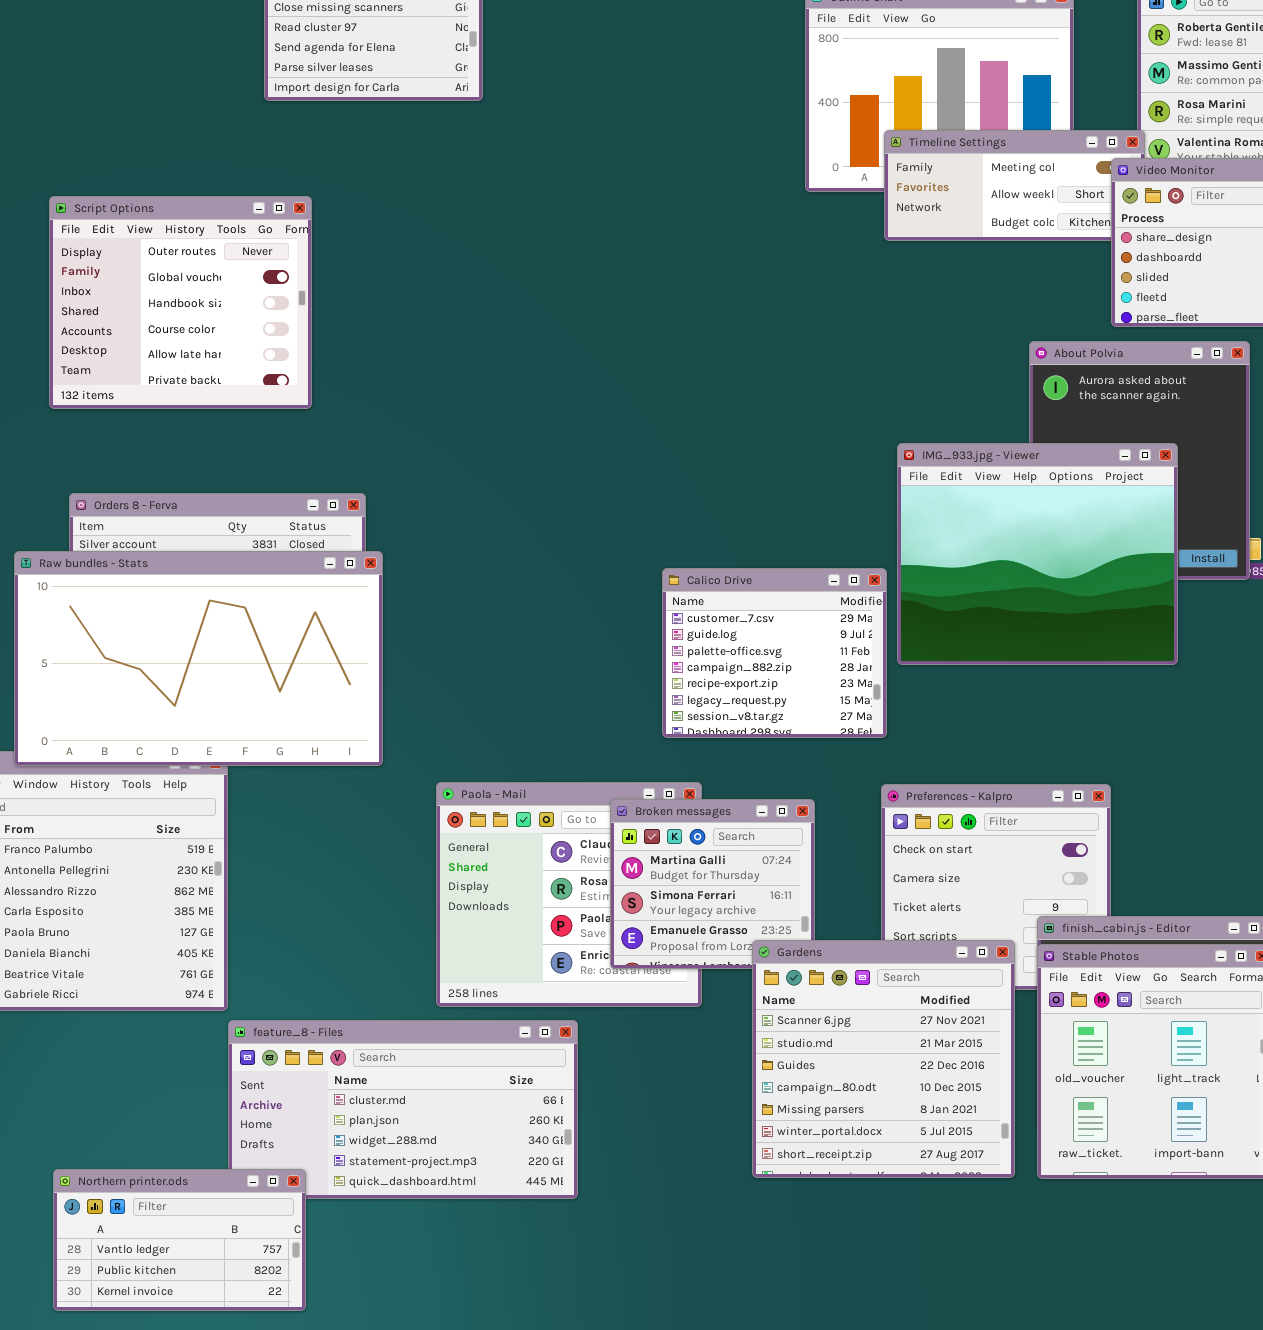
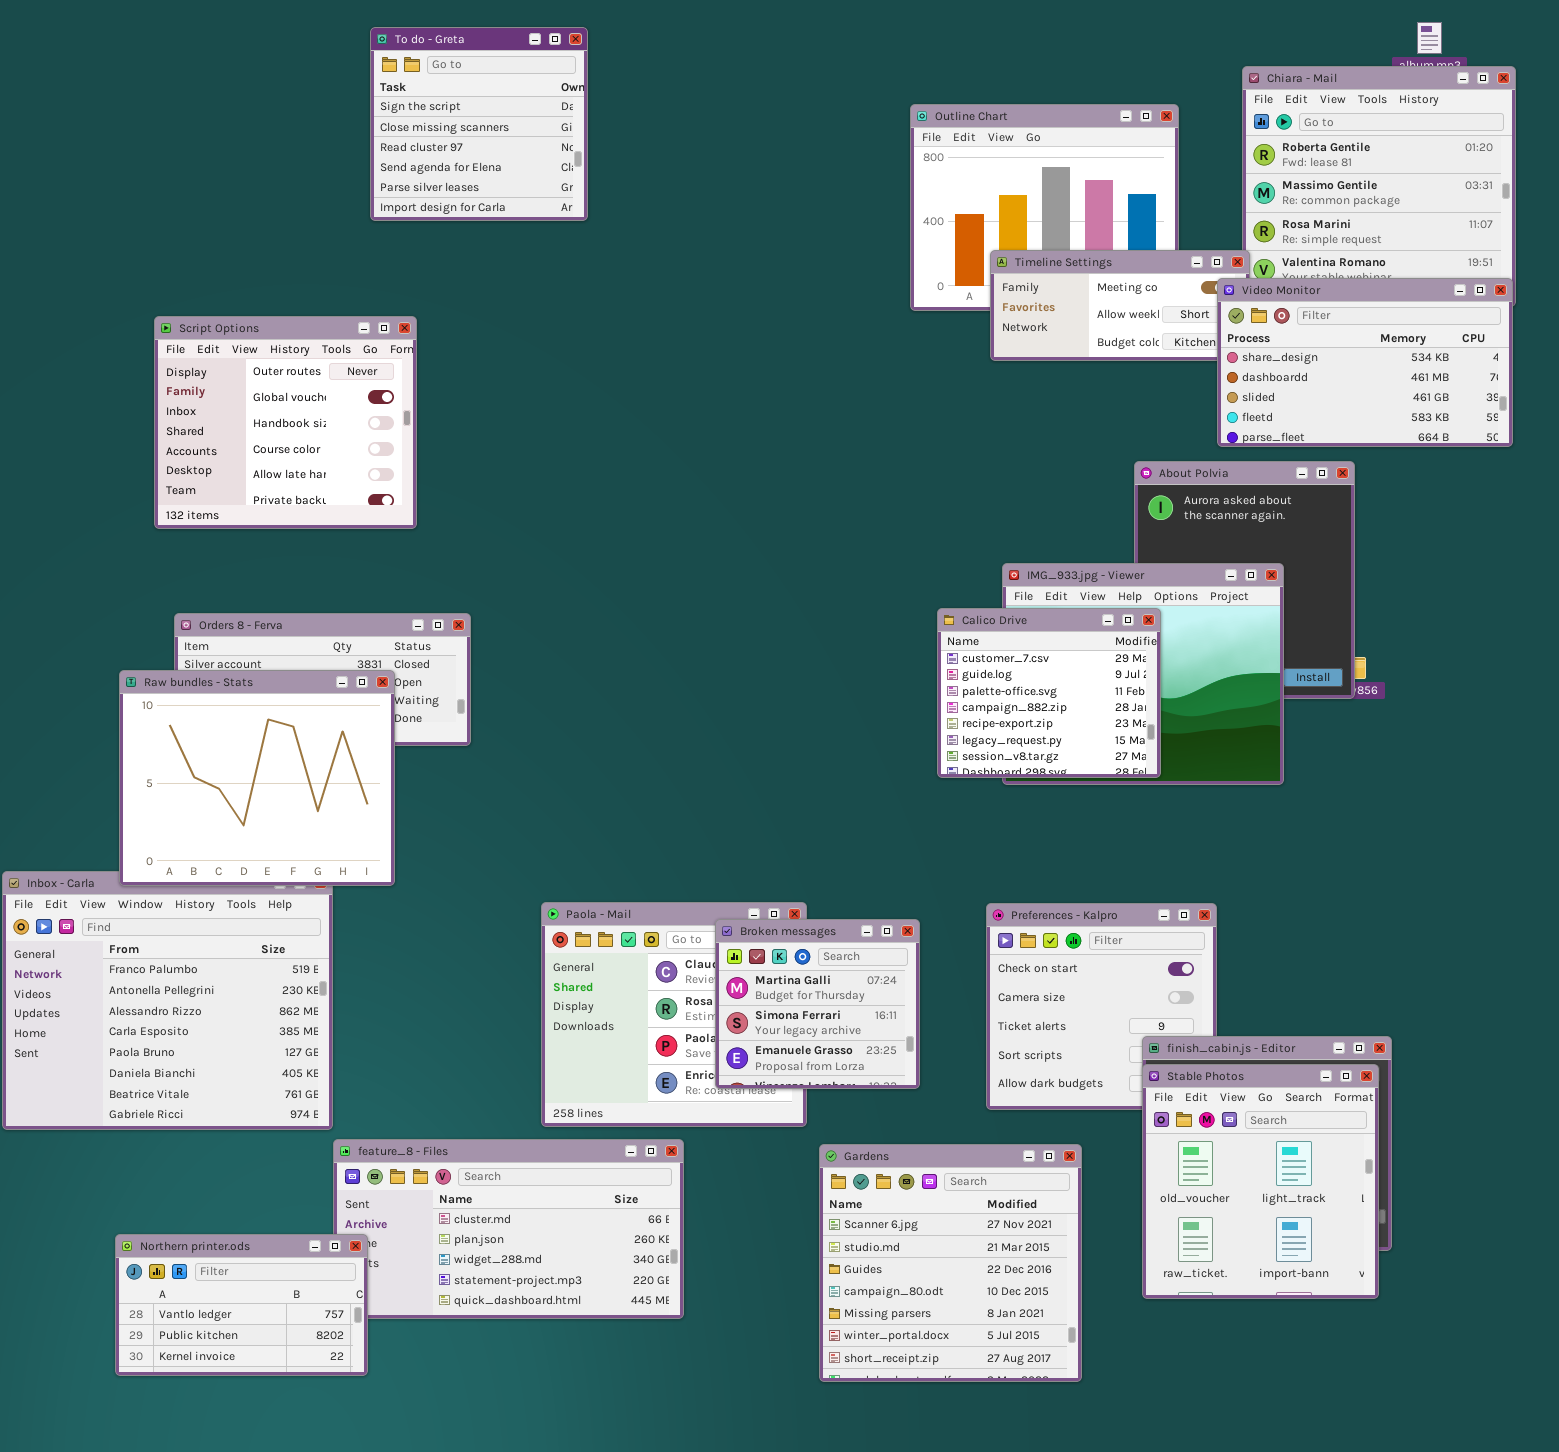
Raw bundles - Stats: [14,551,383,766] -> [119,670,395,886], resized
Calico Drive: [662,568,887,738] -> [937,608,1161,778], moved
Gardens: [752,940,1015,1178] -> [819,1144,1082,1382], moved
Northern printer.ods: [53,1169,306,1311] -> [115,1234,368,1376], moved

